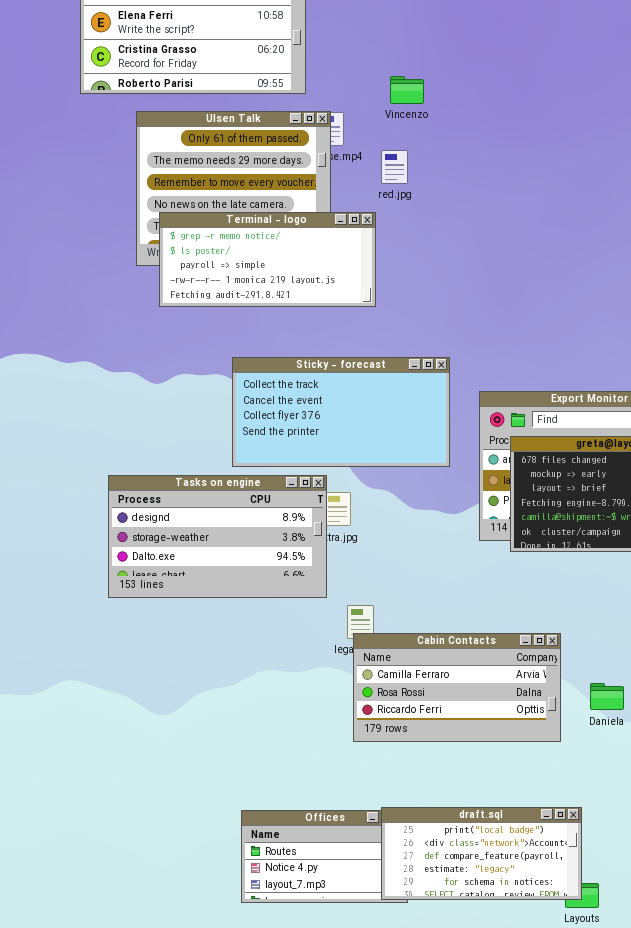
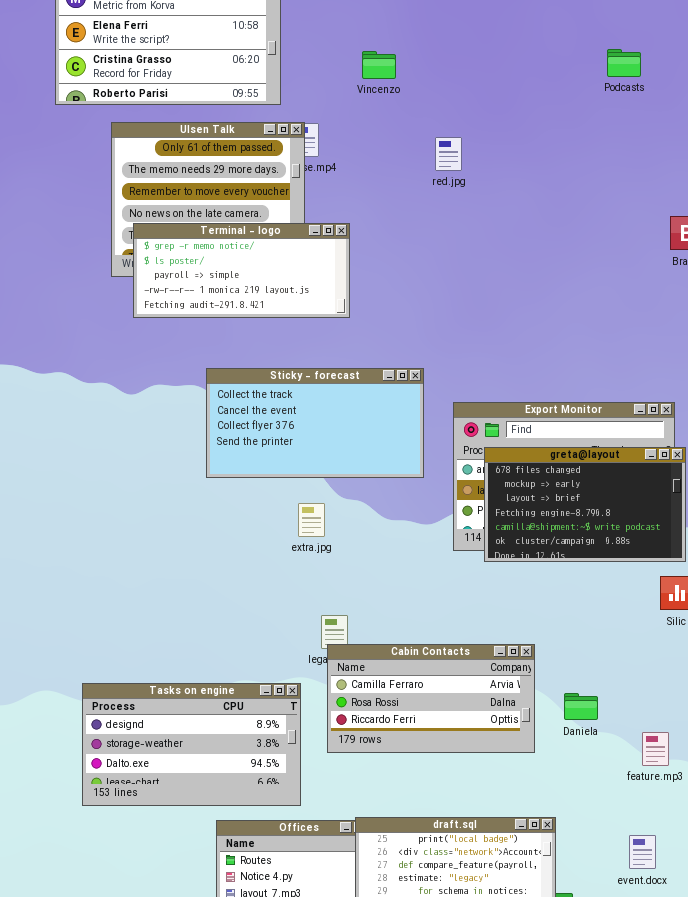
Vincenzo: [390,76,424,104] -> [362,51,396,79], moved
red.jpg: [381,150,408,184] -> [435,137,462,171], moved
Tasks on engine: [108,475,327,598] -> [82,683,301,806], moved

